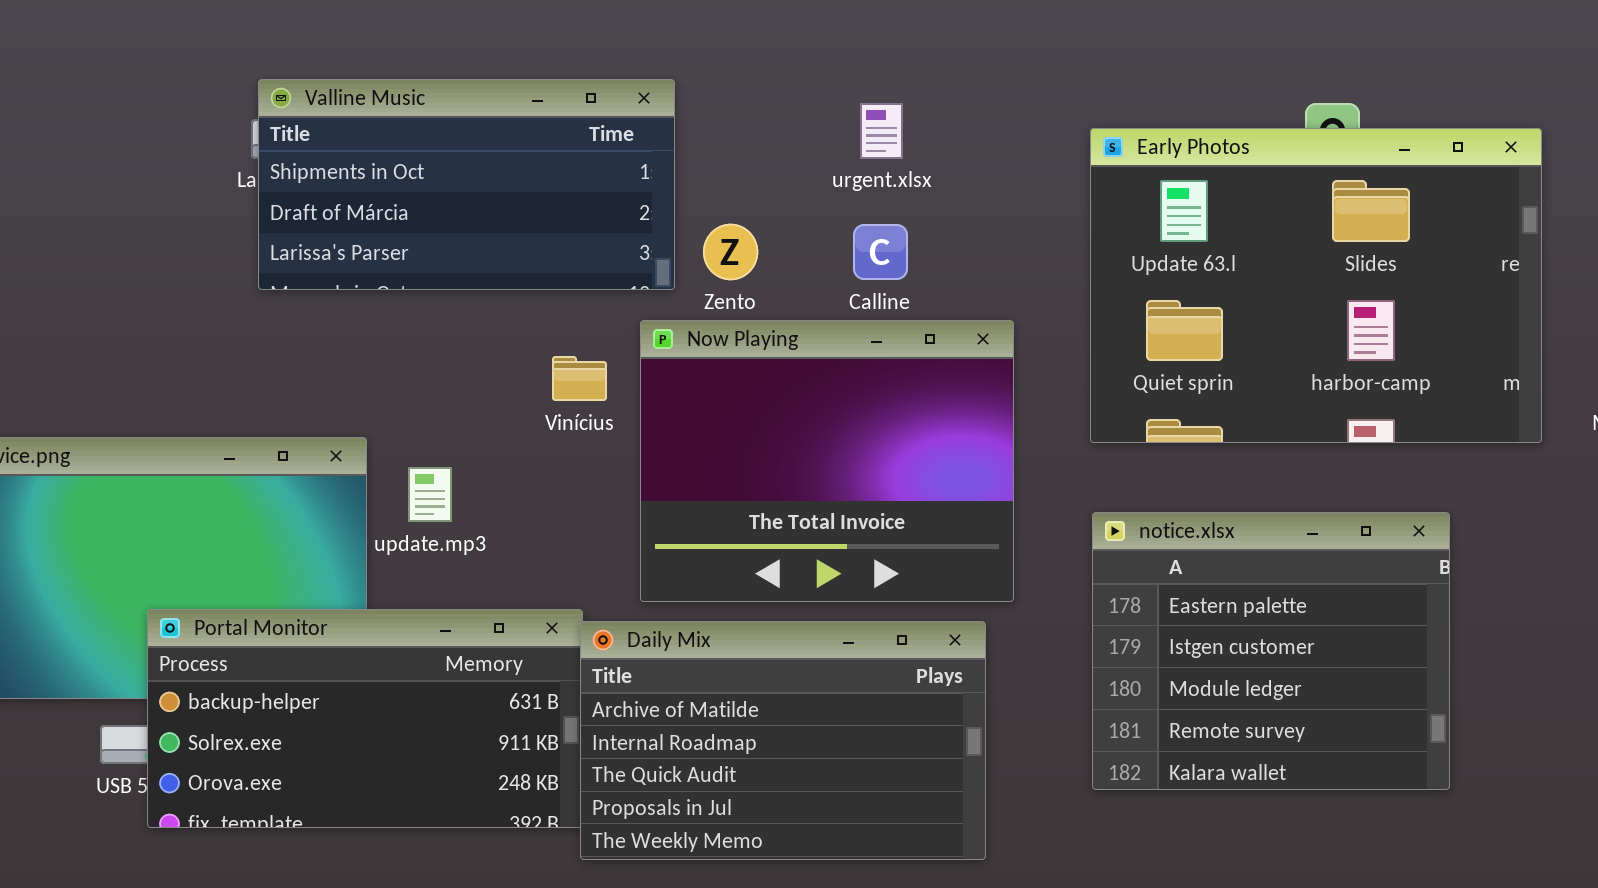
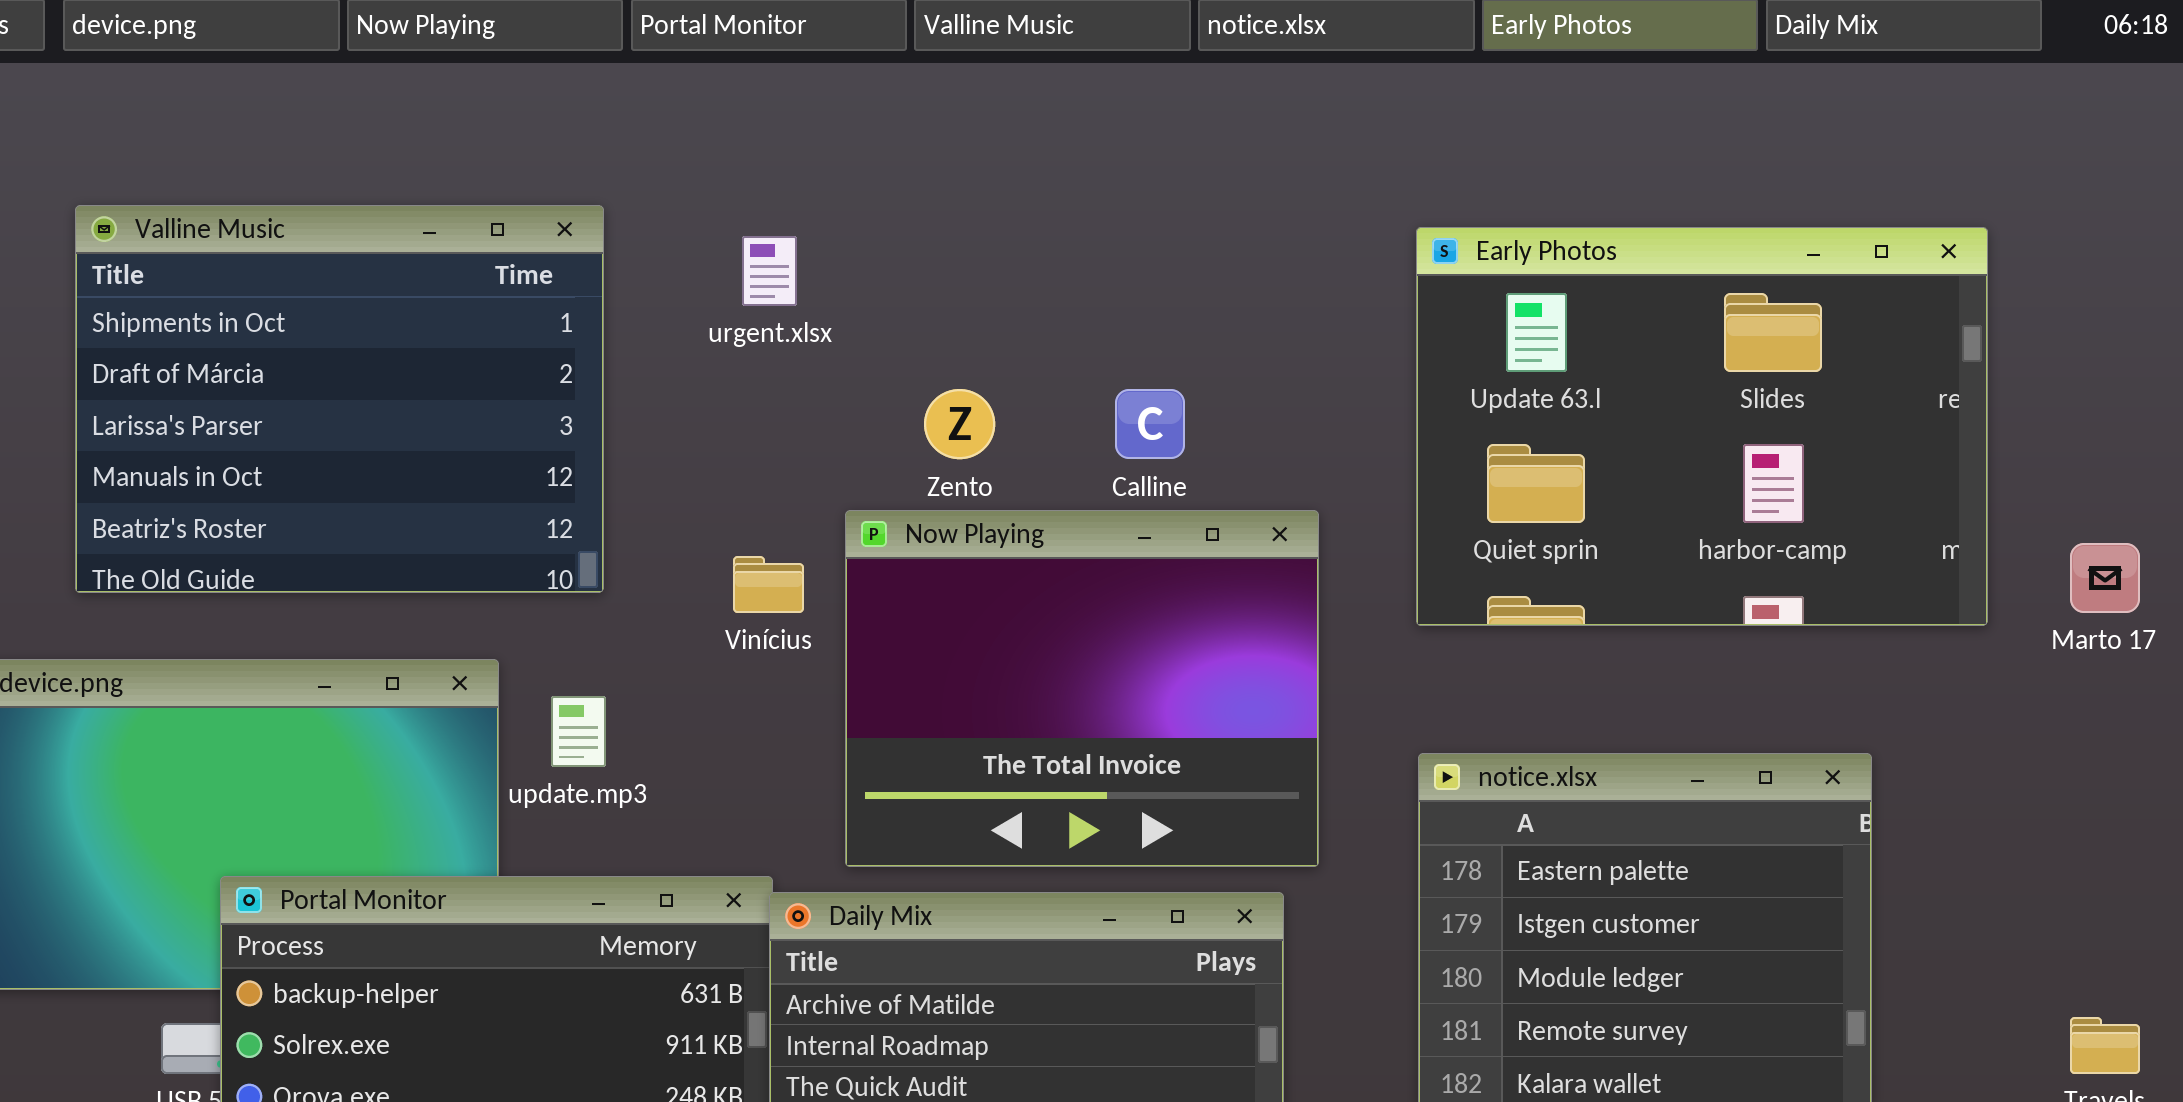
Valline Music: [258,79,675,290] -> [75,205,604,593], moved, resized
urgent.xlsx: [860,103,903,159] -> [742,236,797,306], moved
Early Photos: [1090,128,1542,443] -> [1416,227,1988,626], moved

